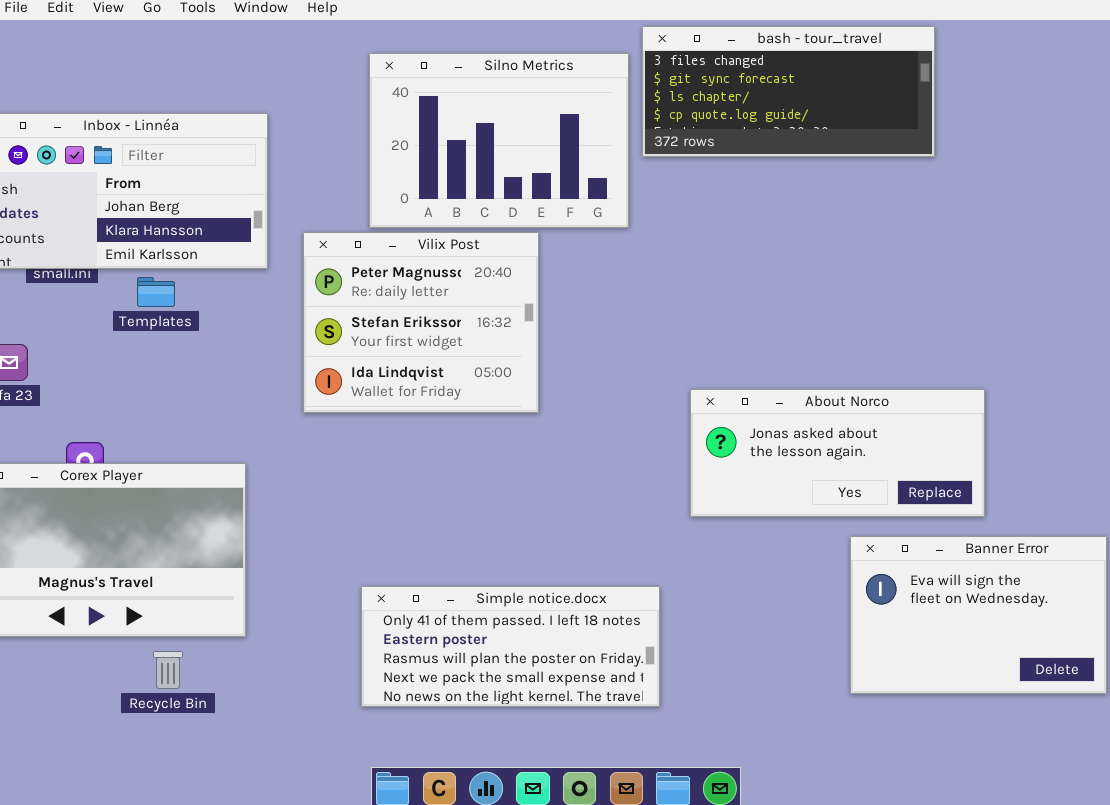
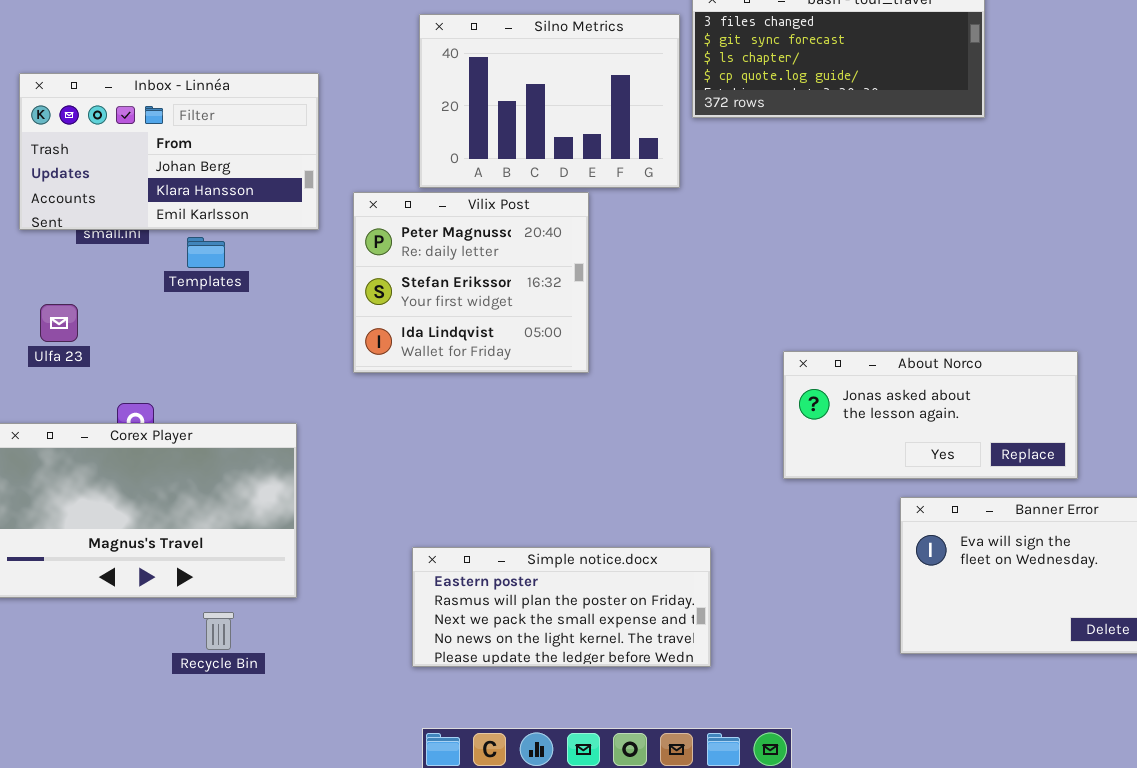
About Norco: [690,389,985,517] -> [783,351,1078,479], moved
Simple notice.docx: [361,586,660,707] -> [412,547,711,667], scrolled down 1 row

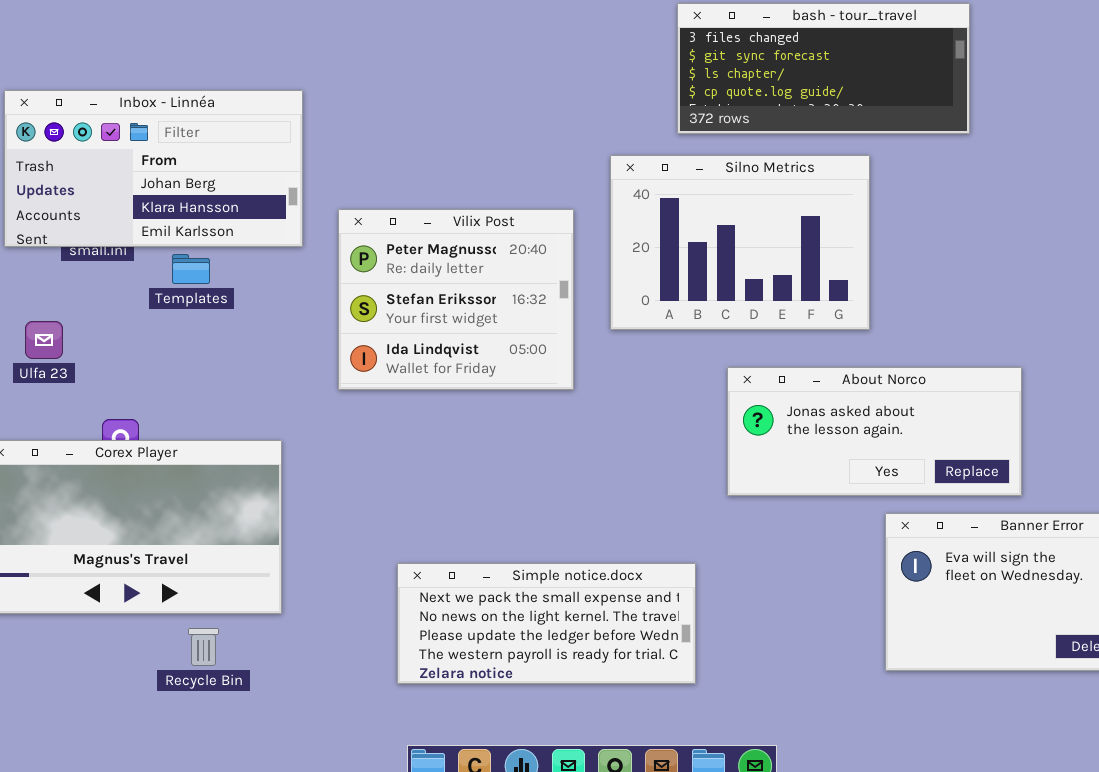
Silno Metrics: [419,14,680,188] -> [610,155,870,330], moved
About Norco: [783,351,1078,479] -> [727,367,1022,496], moved
Simple notice.docx: [412,547,711,667] -> [397,563,696,684], scrolled down 2 rows

